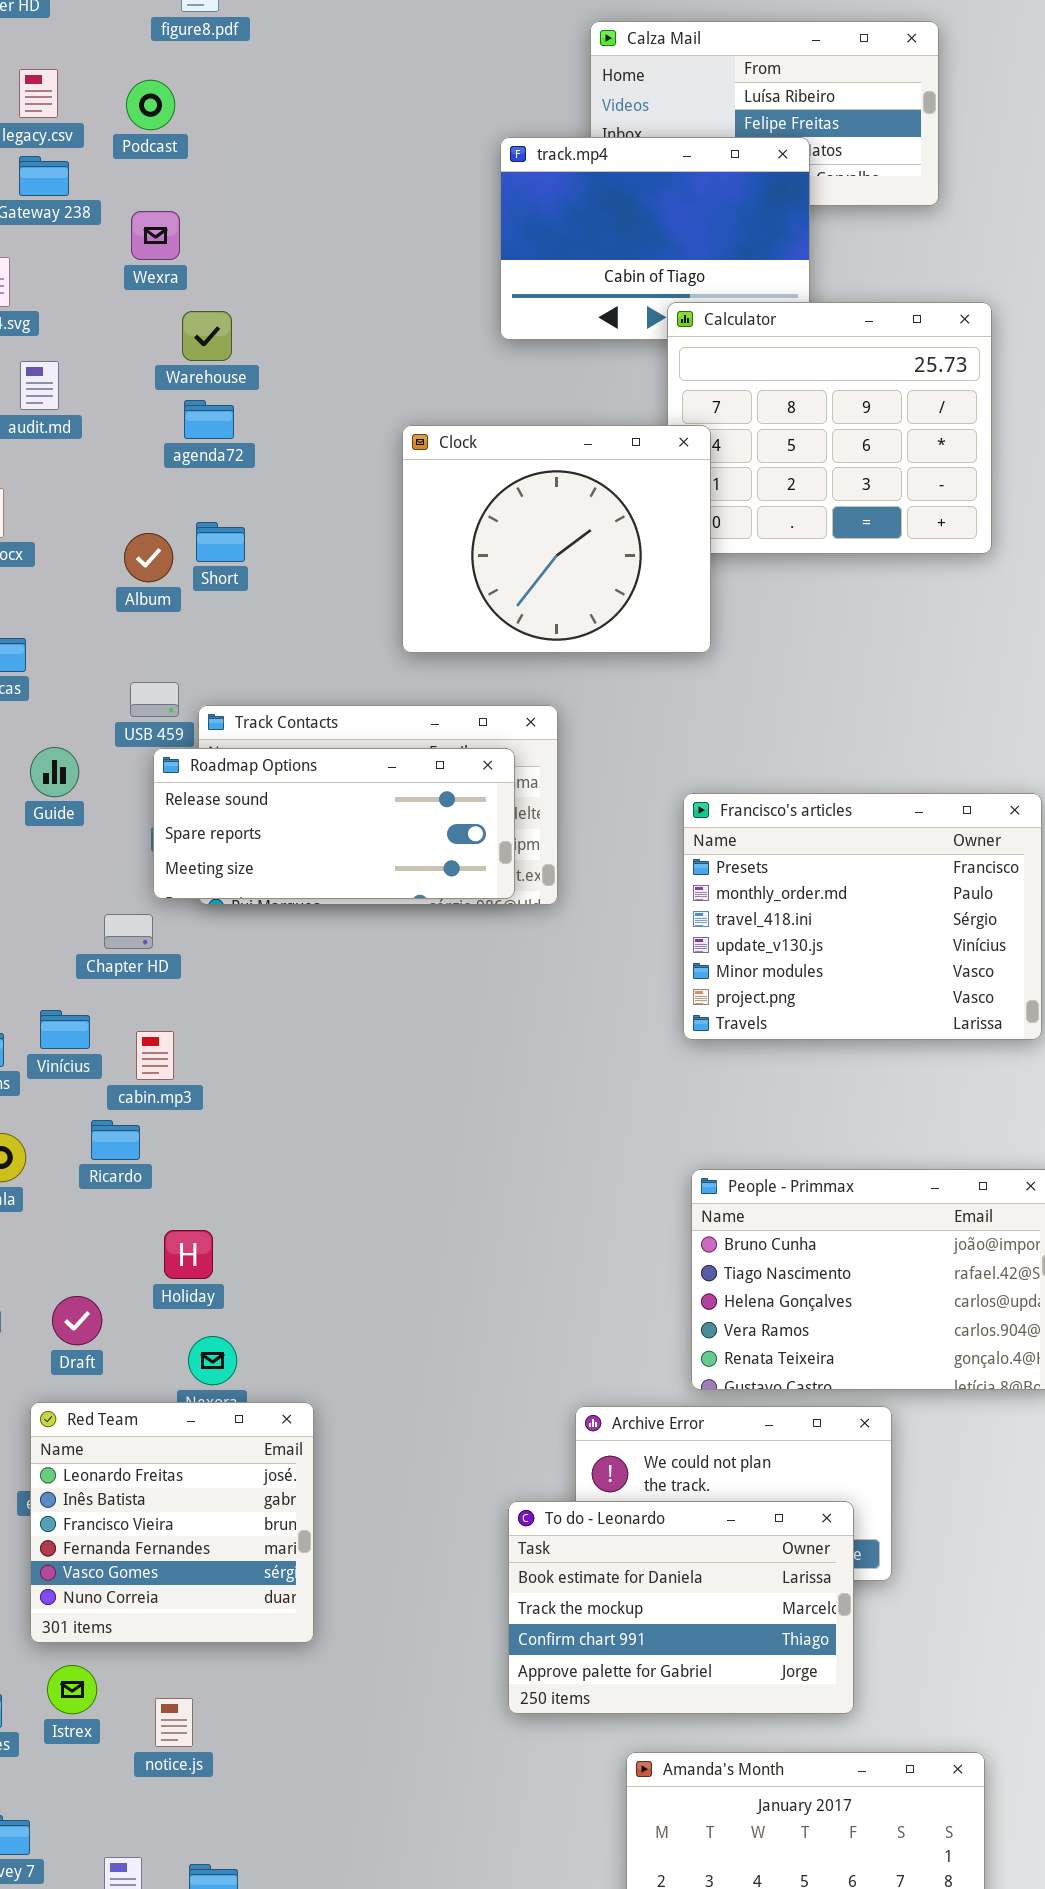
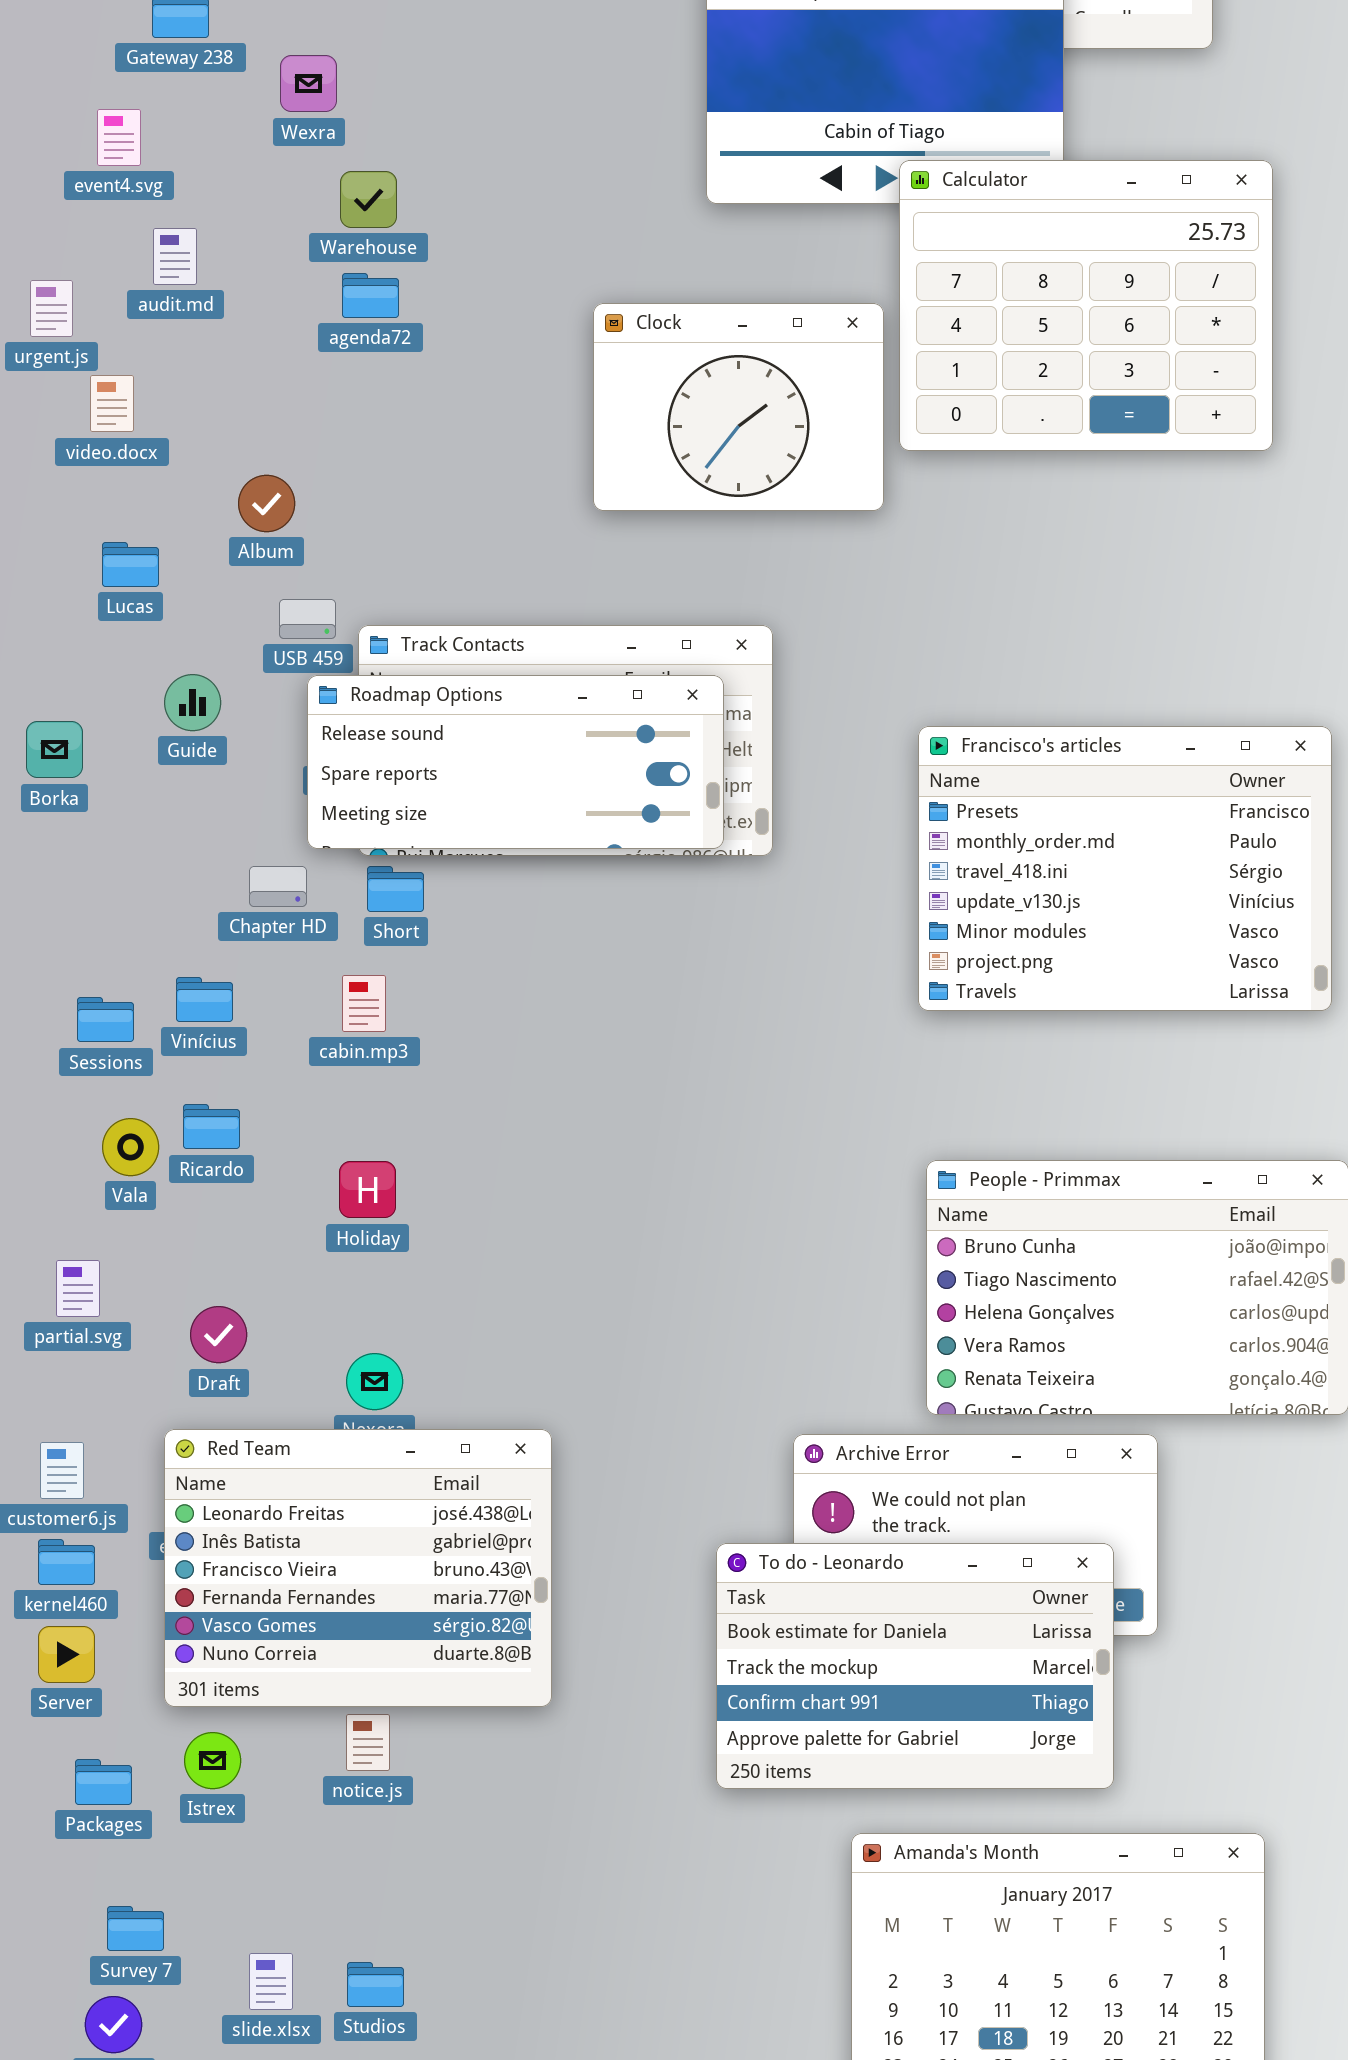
Clock: [402,425,711,653] -> [593,303,884,511], resized
Short: [196,522,245,562] -> [367,866,424,912], moved
Album: [124,533,173,582] -> [238,475,295,532], moved
cabin.mp3: [136,1031,174,1080] -> [342,975,386,1032], moved
Ricardo: [91,1120,140,1160] -> [183,1104,240,1149], moved
Holiday: [164,1230,213,1279] -> [339,1161,396,1218], moved
Red Team: [30,1402,314,1643] -> [164,1429,552,1707], resized
notice.js: [155,1698,193,1747] -> [346,1714,390,1771], moved

